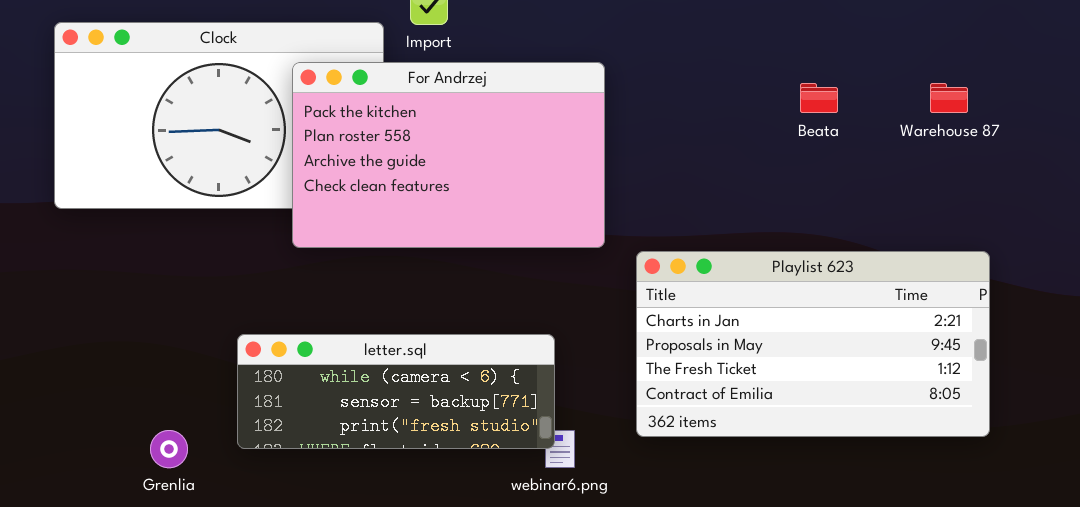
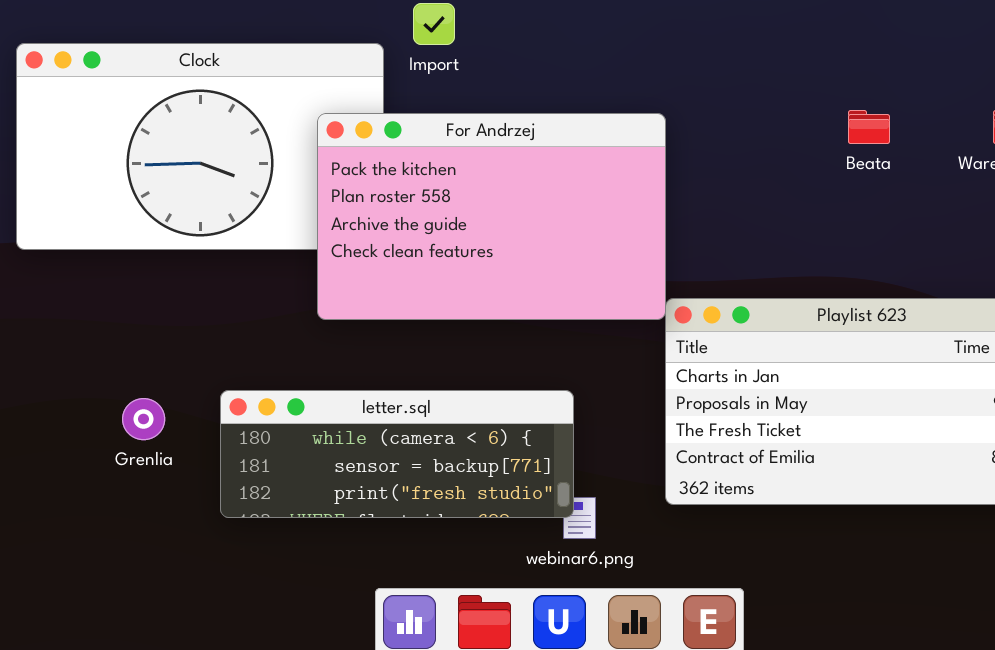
For Andrzej: [292,62,605,248] -> [317,113,666,320], moved
Grenlia: [150,430,188,468] -> [122,398,165,440], moved

